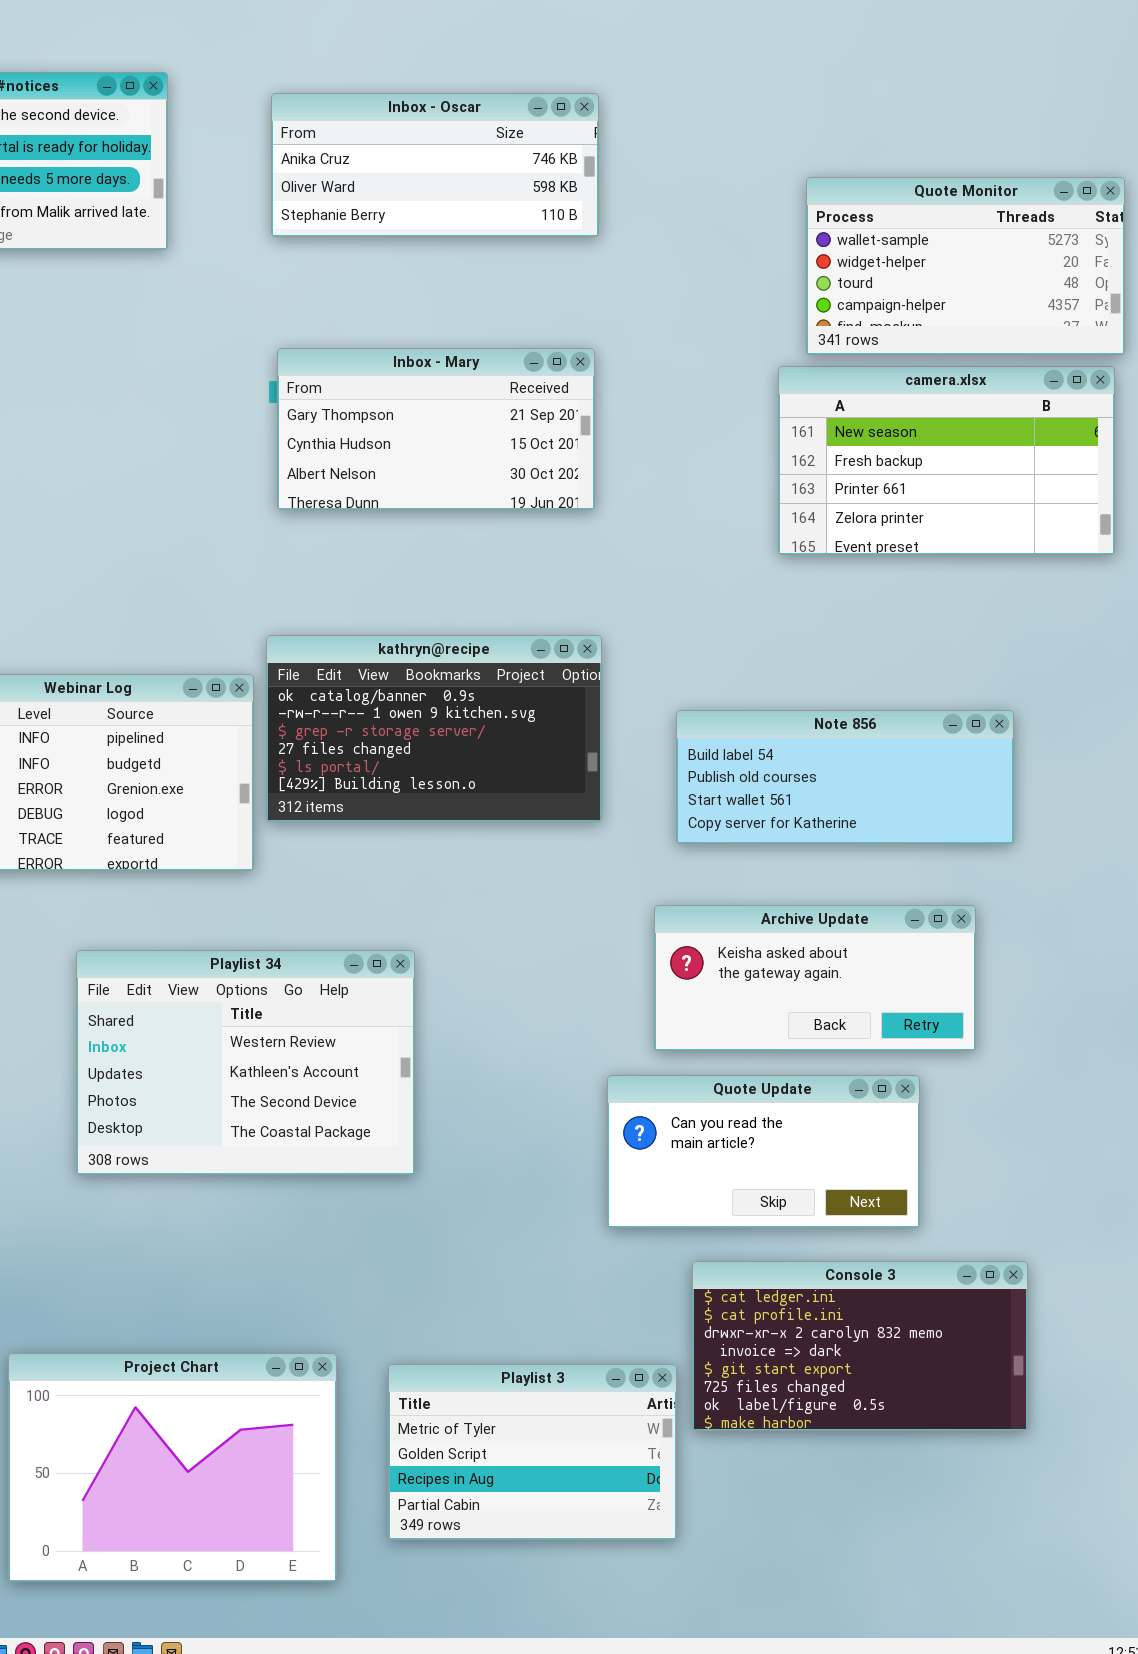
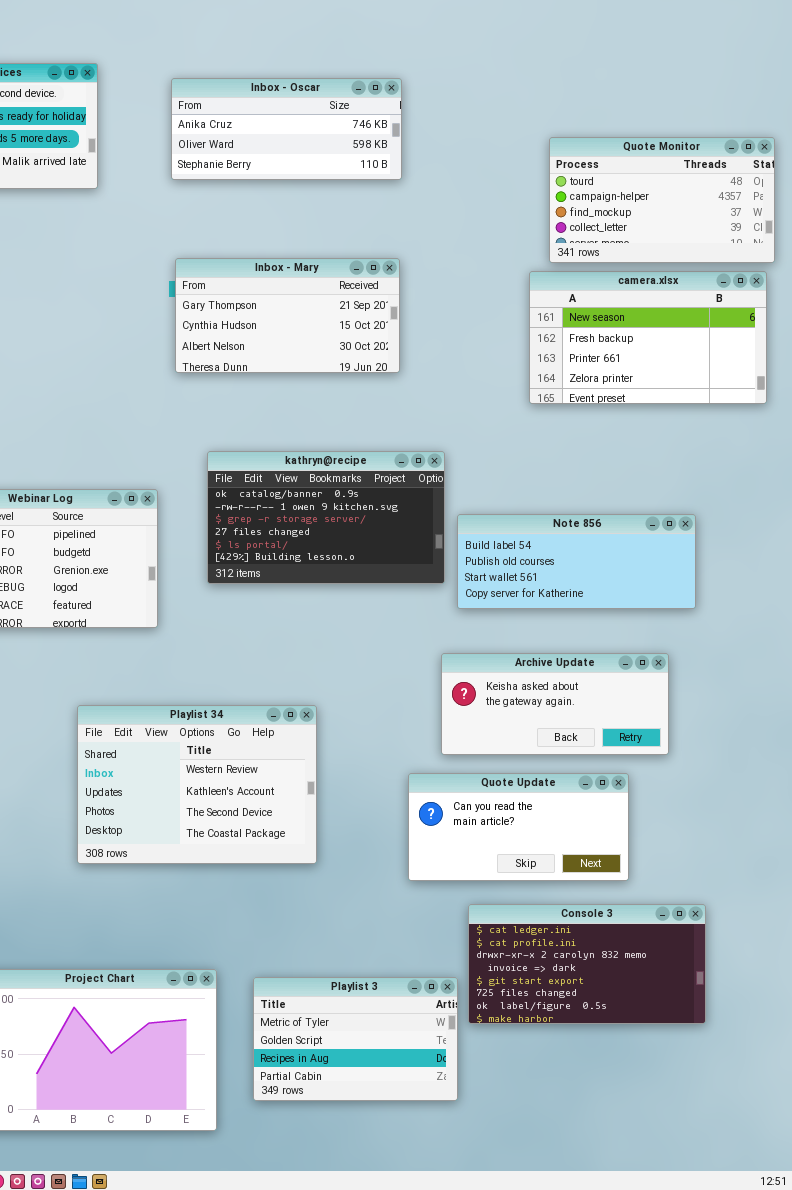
Quote Monitor: [806,177,1125,355] -> [549,137,775,263], scrolled down 2 rows
kathryn@recipe: [266,635,602,822] -> [207,451,445,584], moved
Playlist 34: [76,950,415,1175] -> [77,705,317,864], moved

